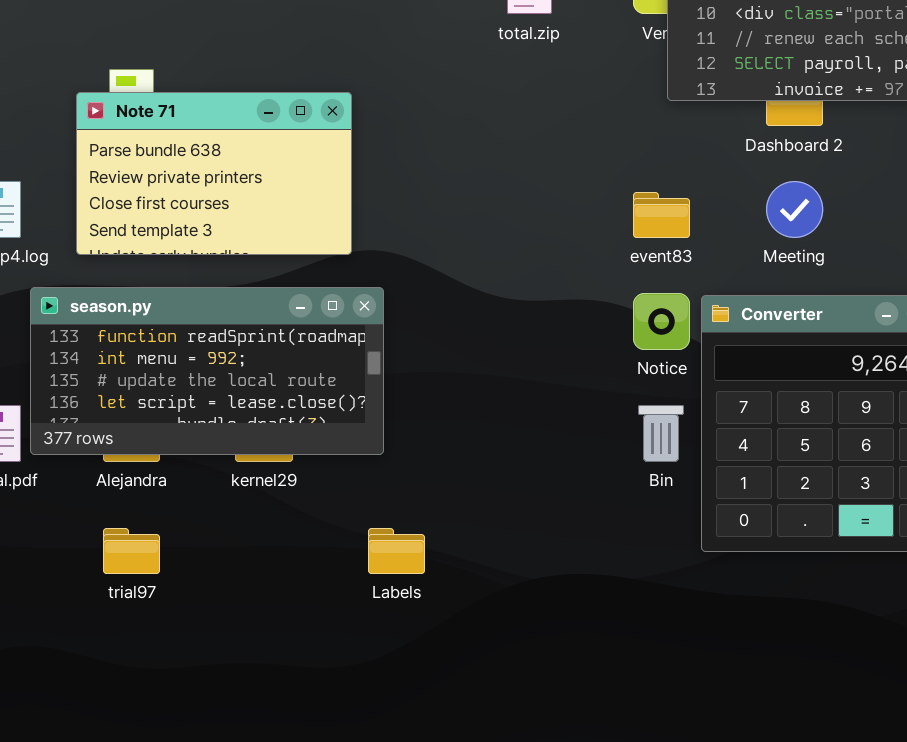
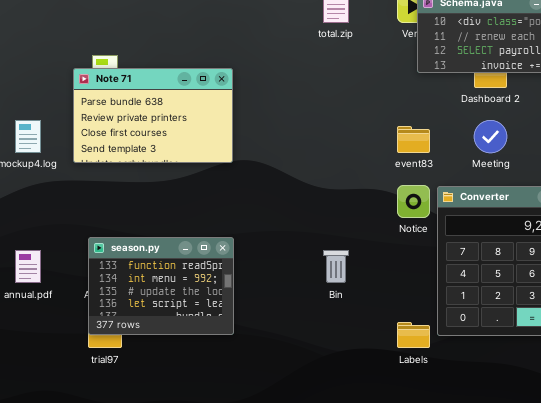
season.py: [30,287,384,455] -> [88,237,234,335], moved, resized
Bin: [638,405,684,462] -> [323,250,349,283], moved
Labels: [368,528,425,574] -> [397,322,430,348], moved

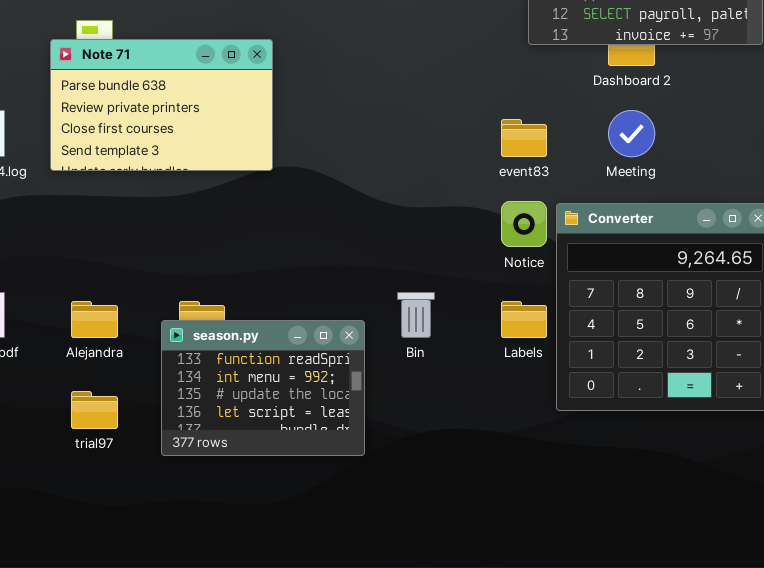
season.py: [88,237,234,335] -> [161,320,365,456], moved
Labels: [397,322,430,348] -> [501,301,547,338], moved

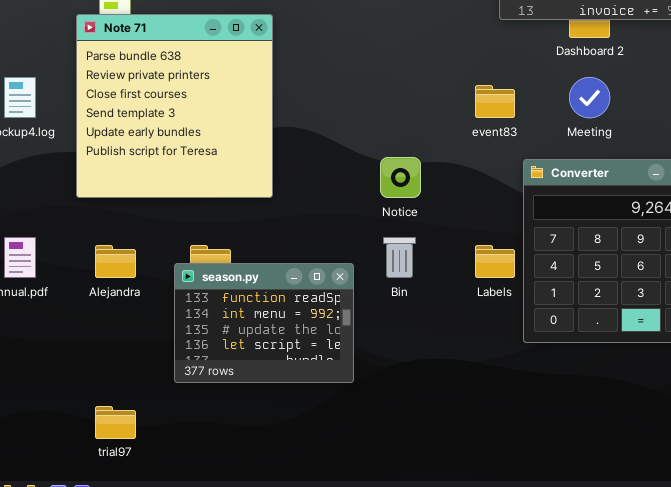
Note 71: [50,39,273,171] -> [76,14,273,198], resized
Notice: [501,201,547,247] -> [380,157,421,198], moved
trial97: [71,391,118,429] -> [95,406,136,439], moved

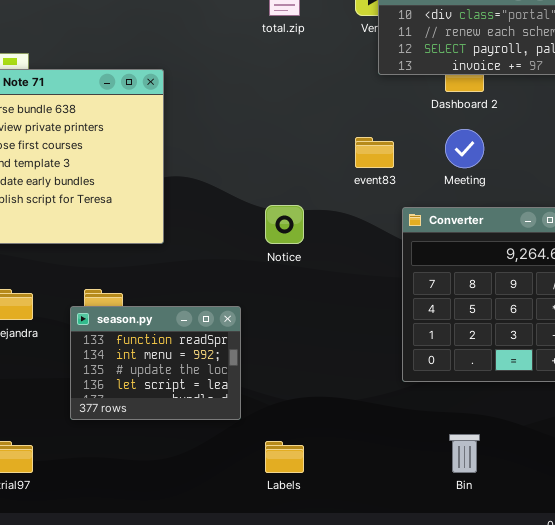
Bin: [383,237,416,278] -> [449,434,480,473], moved
Labels: [475,245,515,278] -> [265,441,304,473], moved

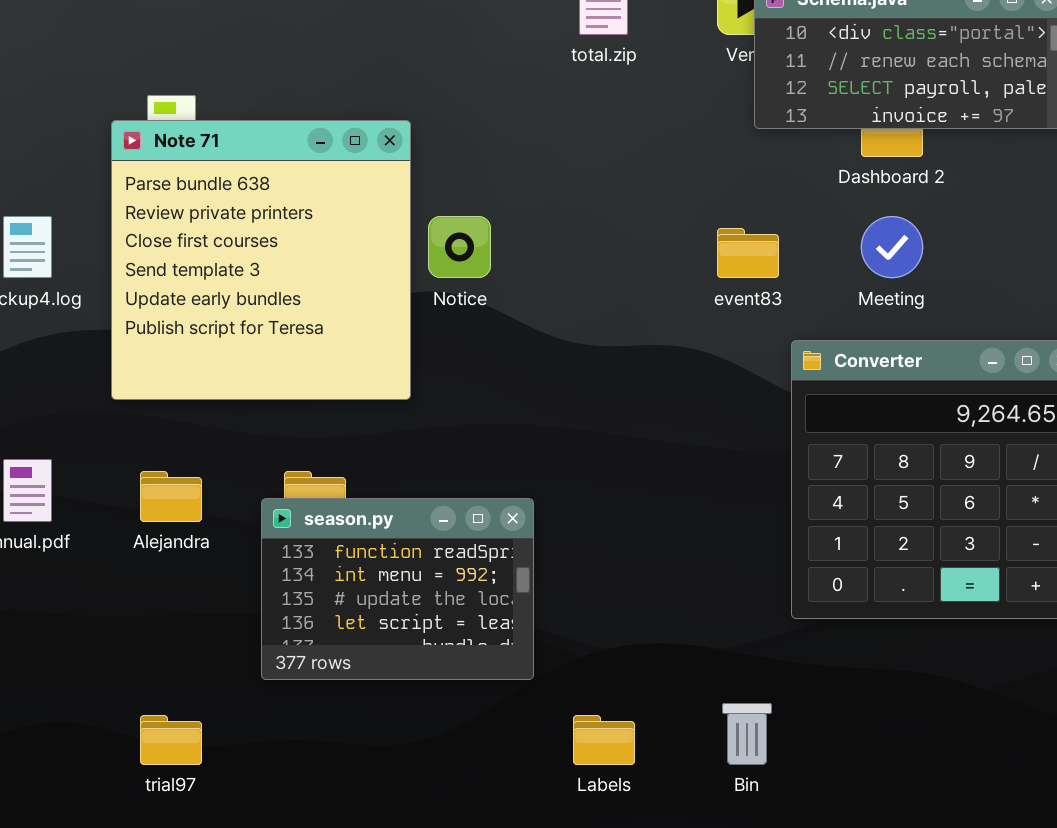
Notice: [265,205,304,244] -> [428,216,491,278], moved
Bin: [449,434,480,473] -> [722,703,772,765], moved

